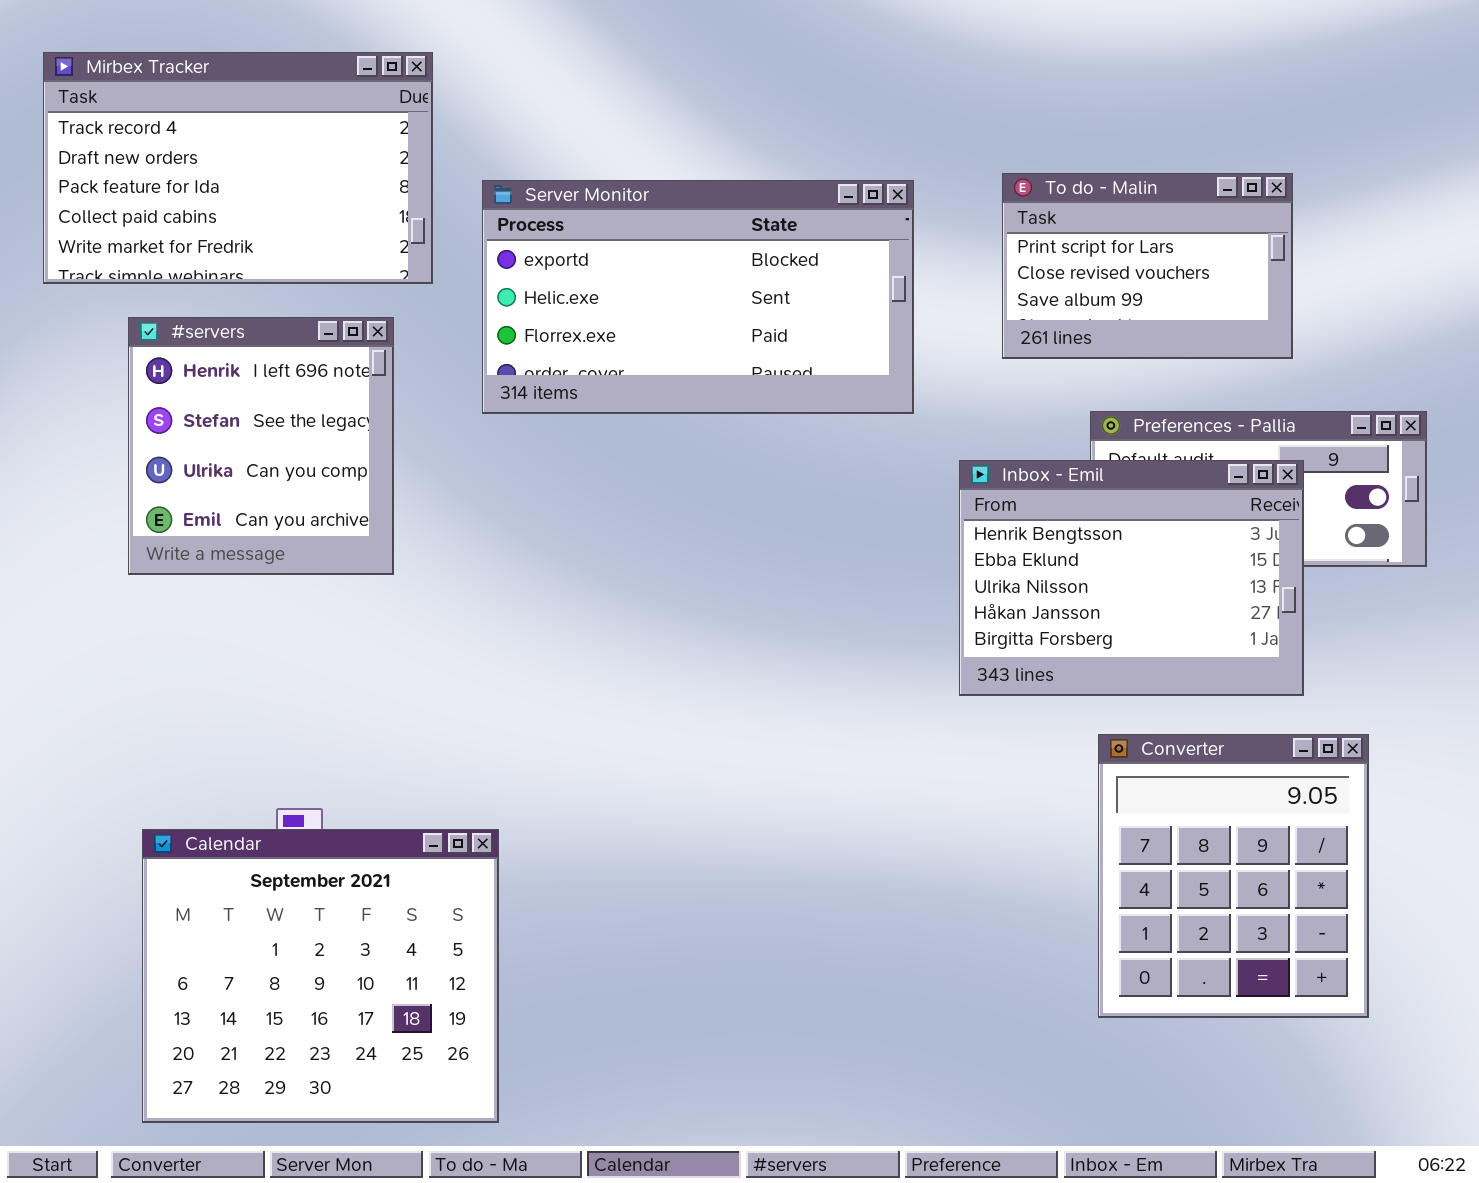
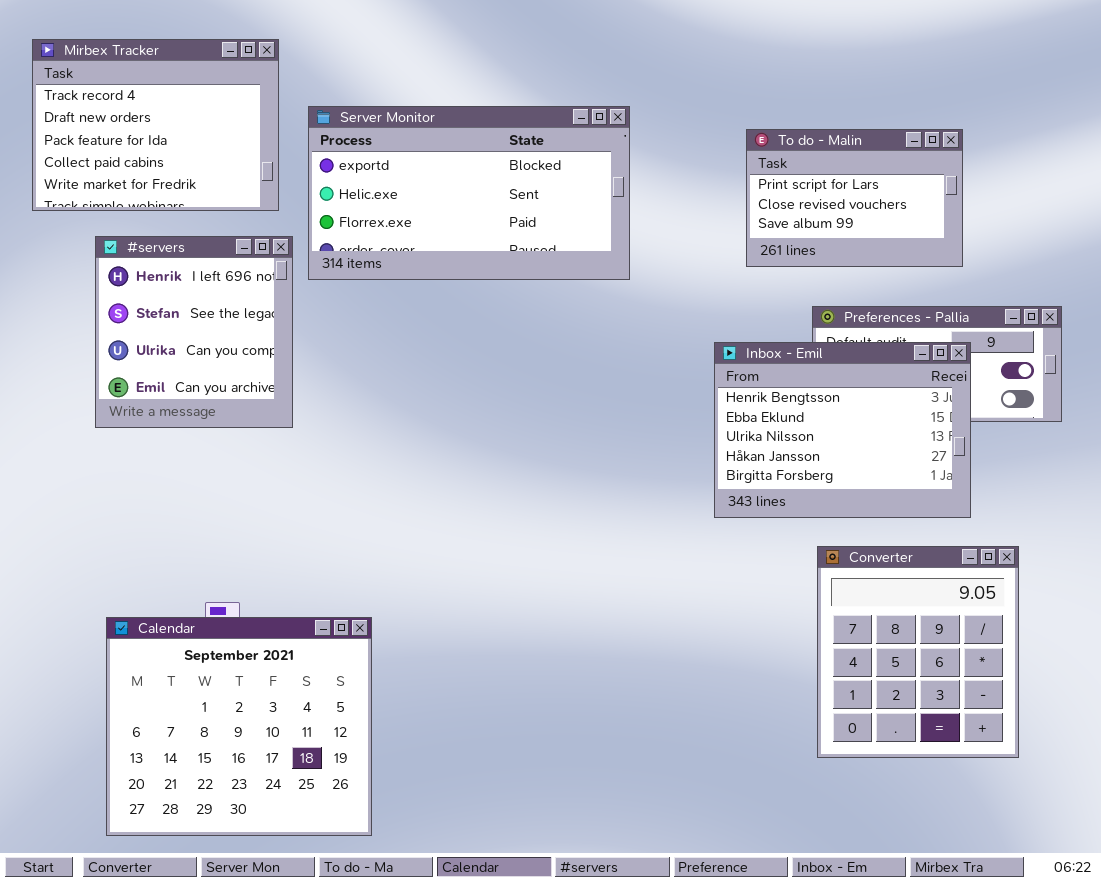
Mirbex Tracker: [43,52,433,284] -> [32,39,279,211], resized
Server Monitor: [482,180,914,414] -> [308,106,630,280], moved

